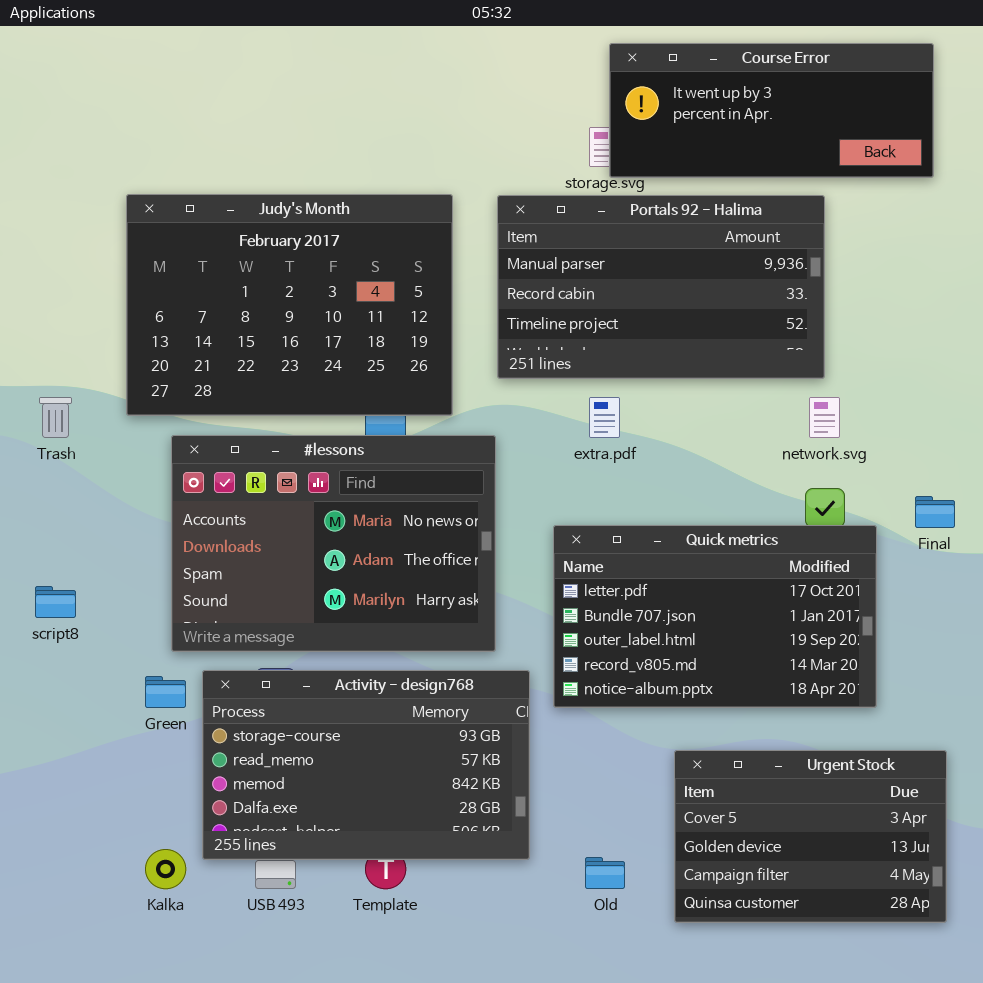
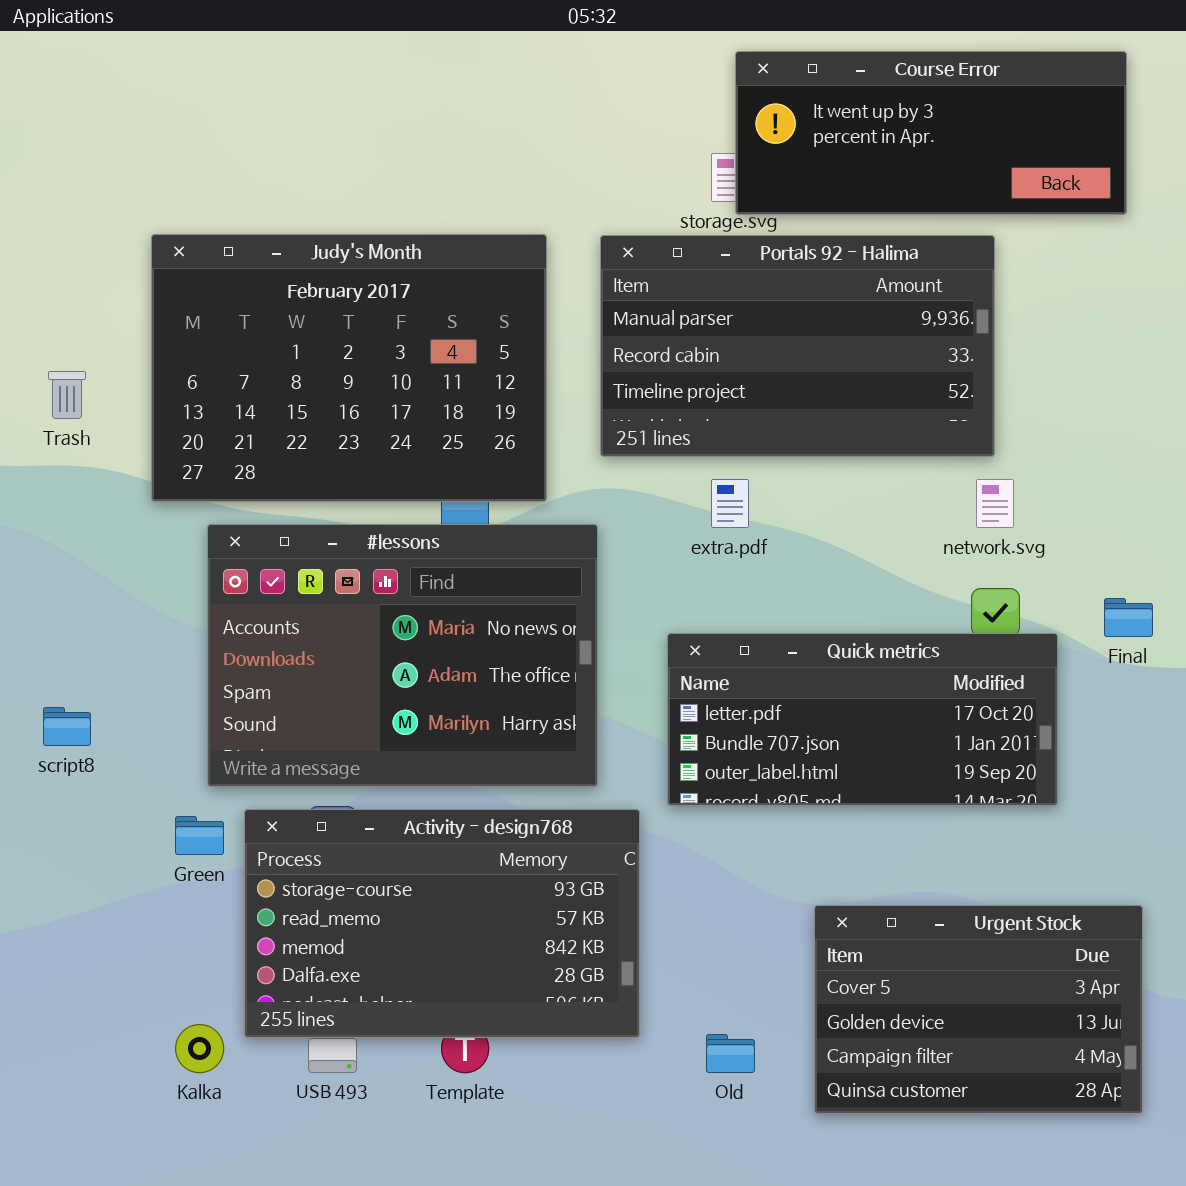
Trash: [39,397,72,438] -> [48,371,86,419], moved
Quick metrics: [553,525,877,708] -> [667,633,1058,806], resized

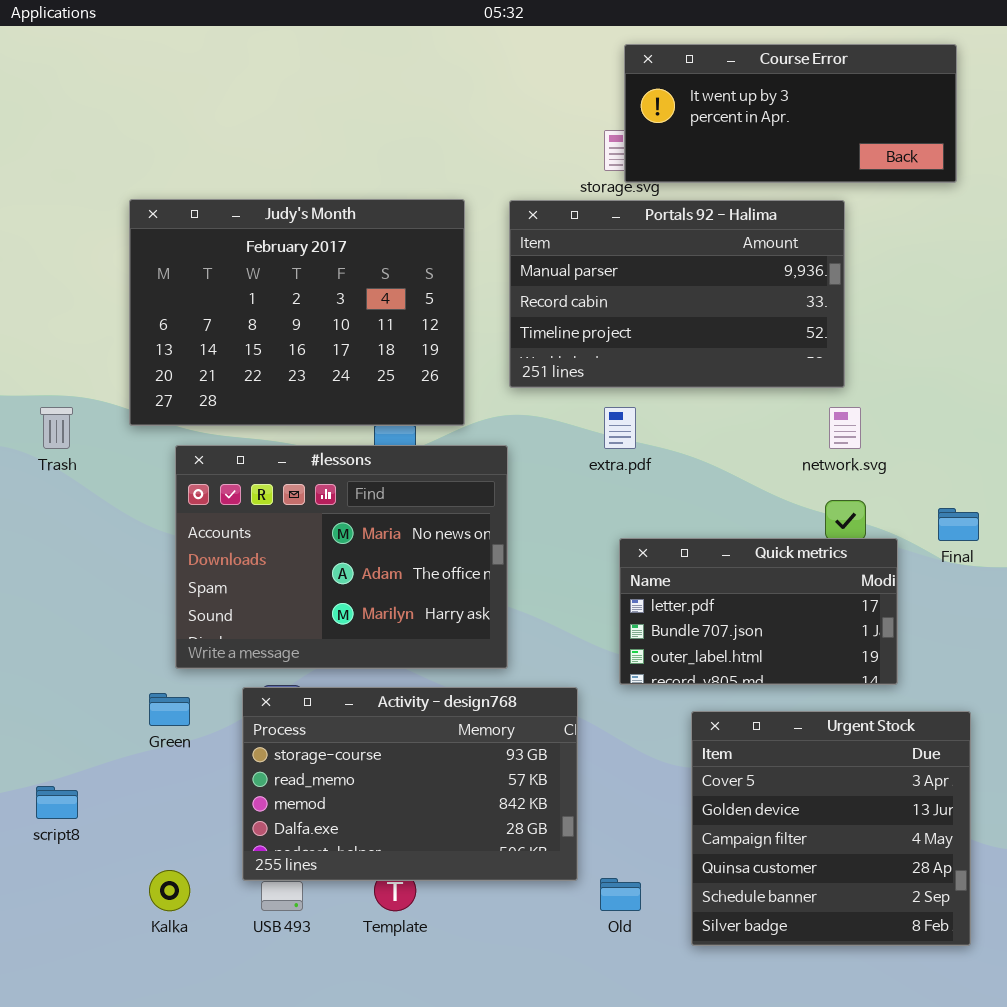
Trash: [48,371,86,419] -> [40,407,73,449], moved
Quick metrics: [667,633,1058,806] -> [619,538,898,685], resized
script8: [43,707,91,746] -> [36,786,78,819], moved
Activity - design768: [244,809,640,1038] -> [242,687,578,881], moved
Urgent Stock: [814,905,1143,1114] -> [691,711,971,946], resized

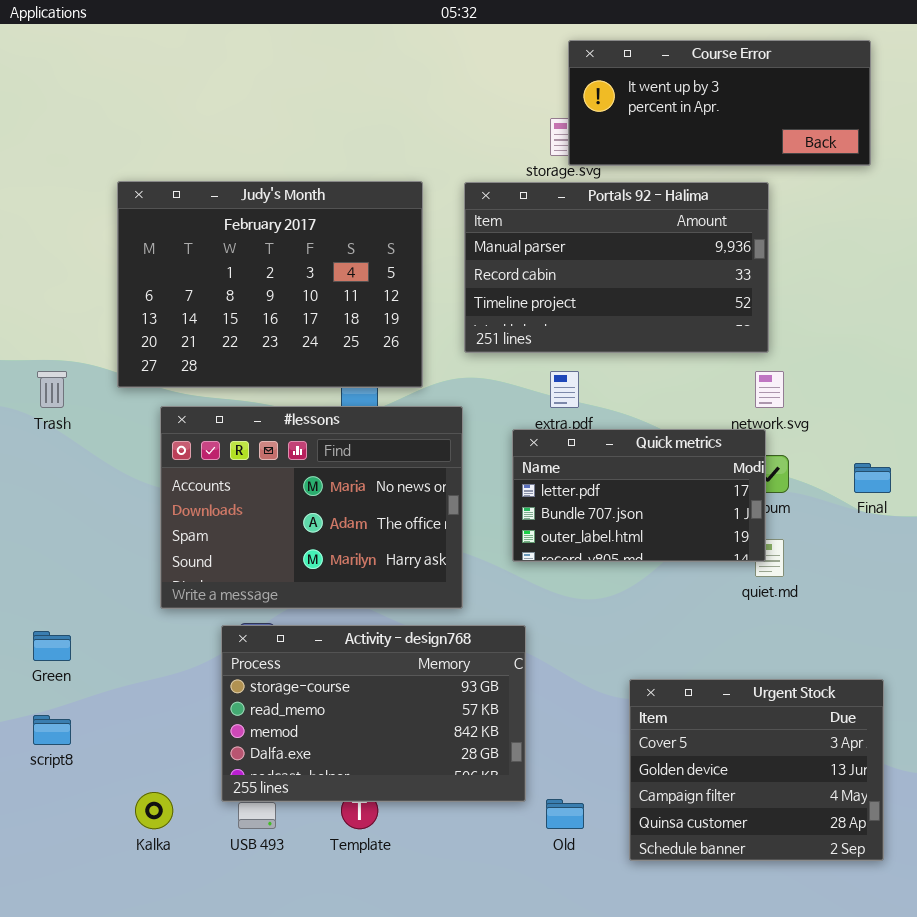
Quick metrics: [619,538,898,685] -> [512,429,766,562], moved
Green: [149,693,190,726] -> [33,631,71,661], moved
Urgent Stock: [691,711,971,946] -> [629,679,884,861], resized

